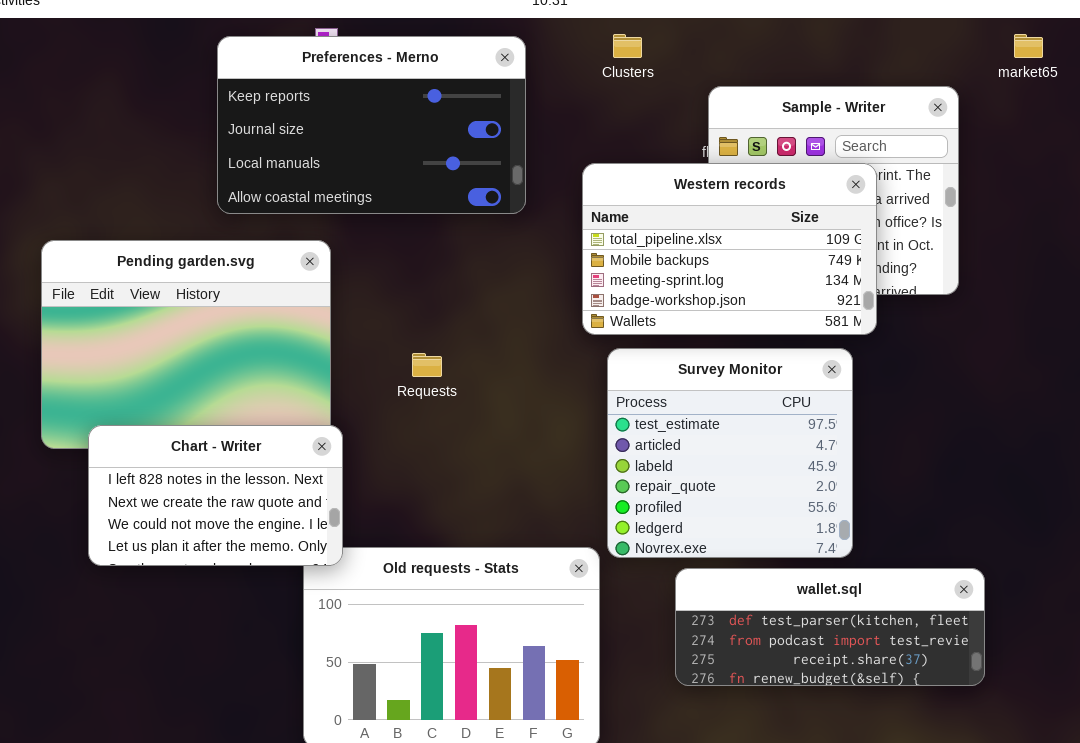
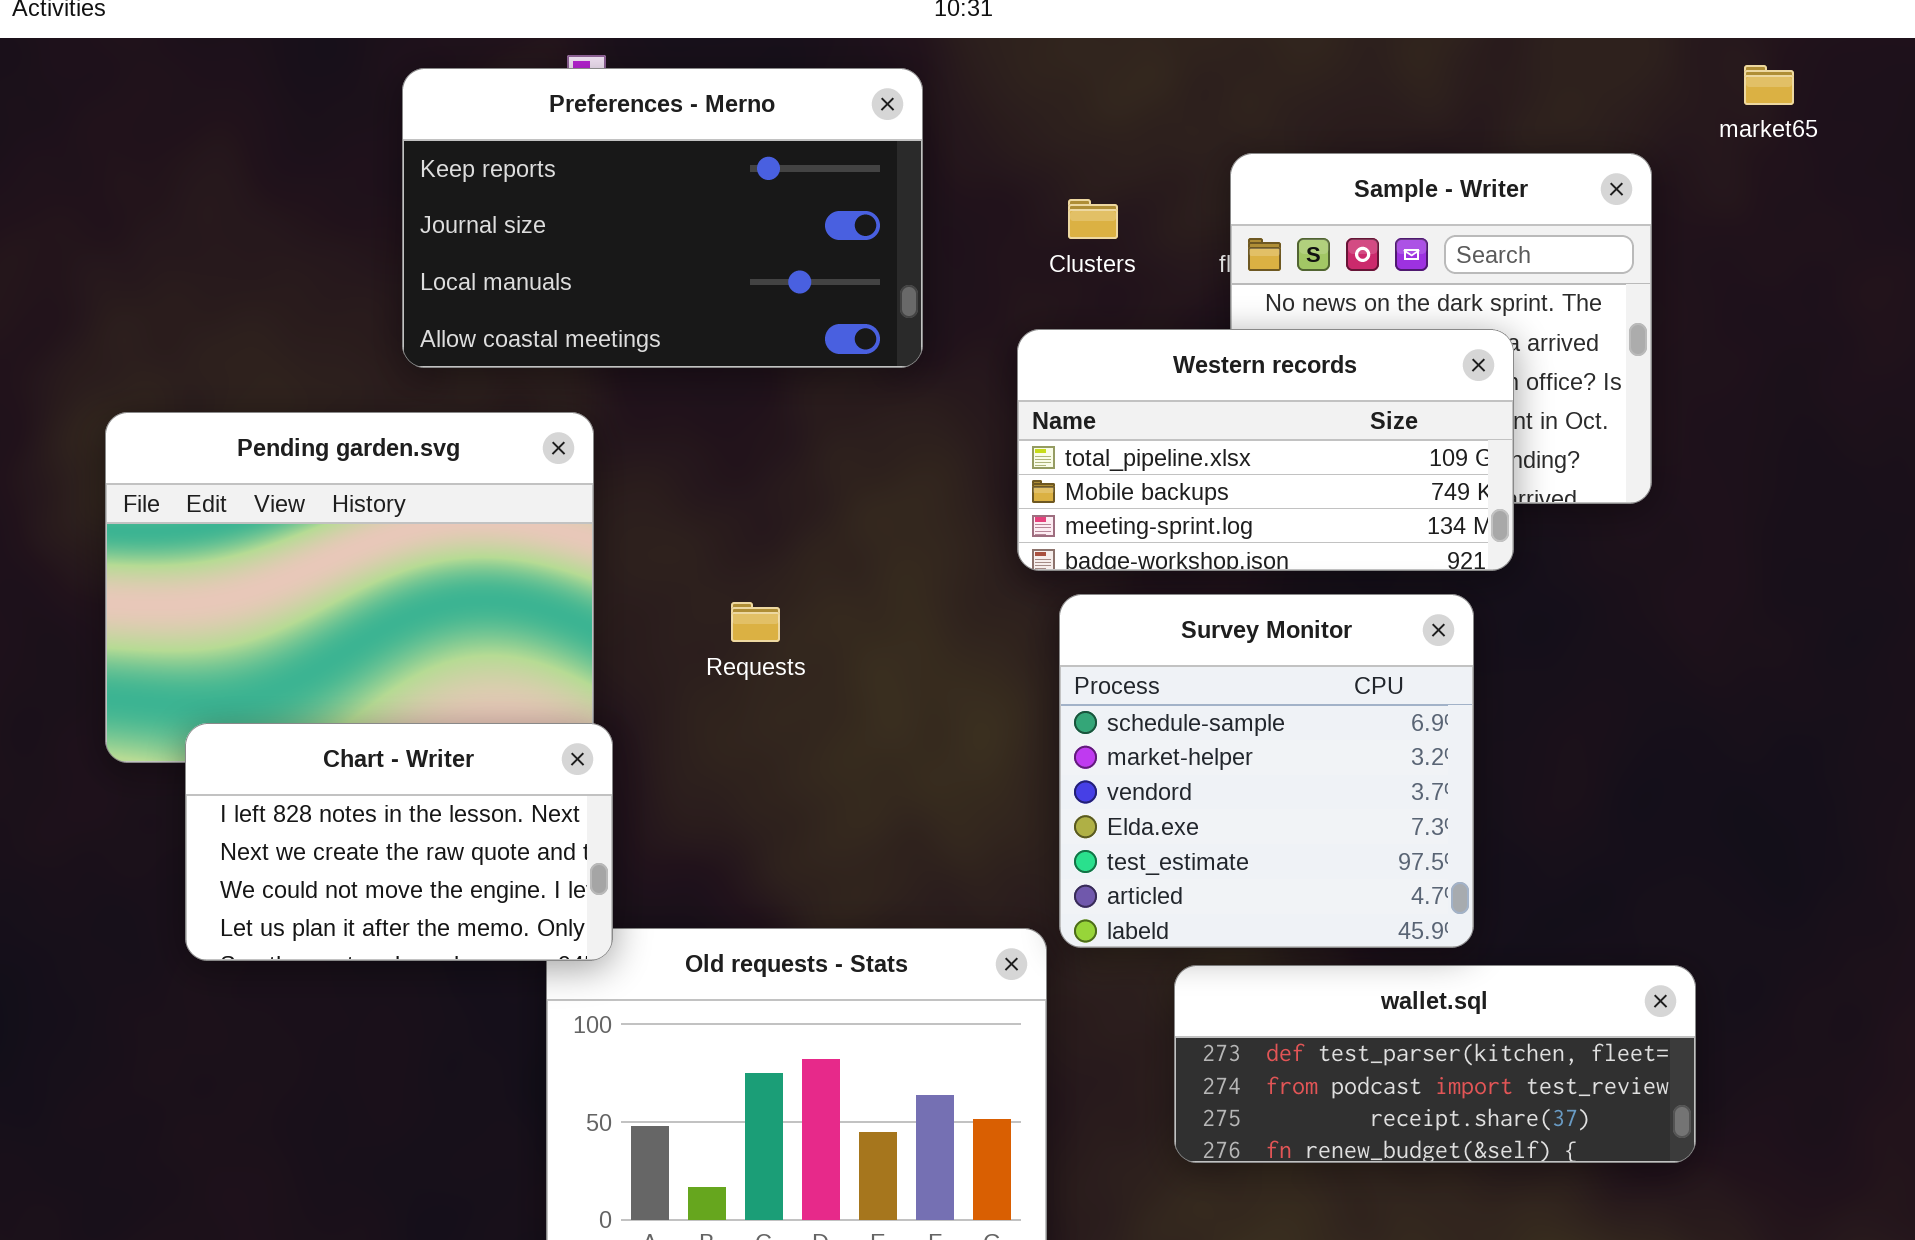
Clusters: [613,34,642,58] -> [1068,199,1118,239], moved
Western records: [582,163,877,335] -> [1017,329,1514,571], resized
Survey Monitor: [607,348,853,558] -> [1059,594,1474,948], scrolled up 4 rows

